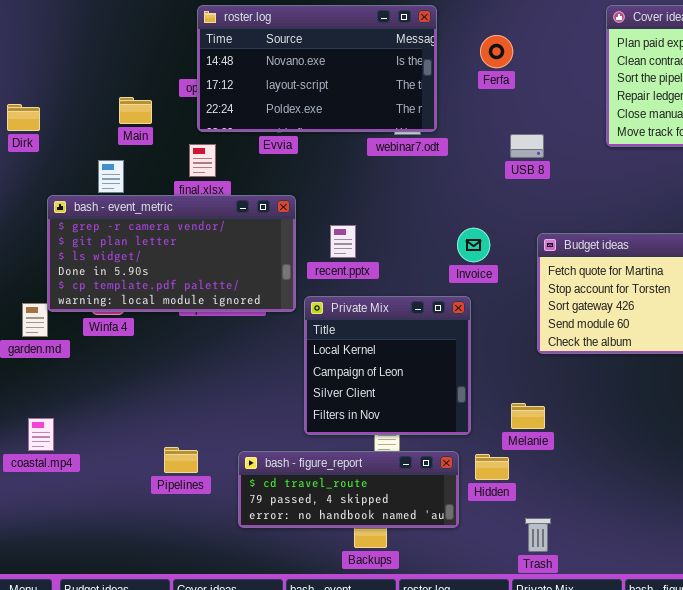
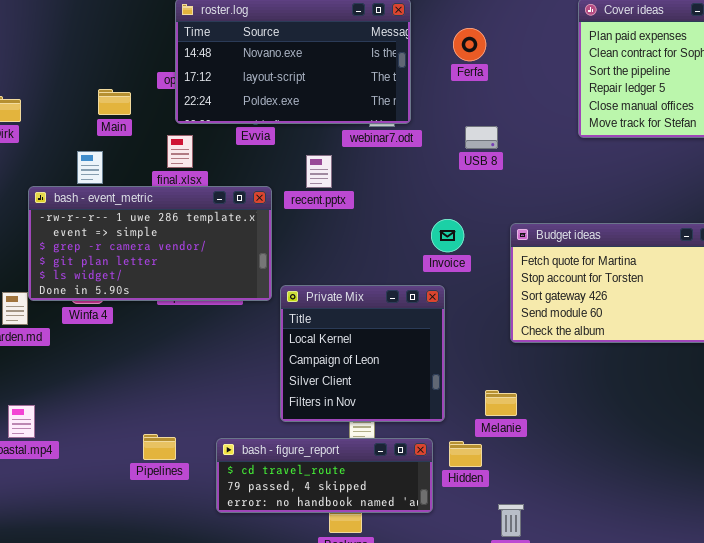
USB 8: [510,134,544,158] -> [465,126,498,149], moved
bash - event_metric: [47,195,296,312] -> [28,186,272,301], scrolled up 2 rows
recent.pptx: [330,225,356,258] -> [306,155,332,188], moved

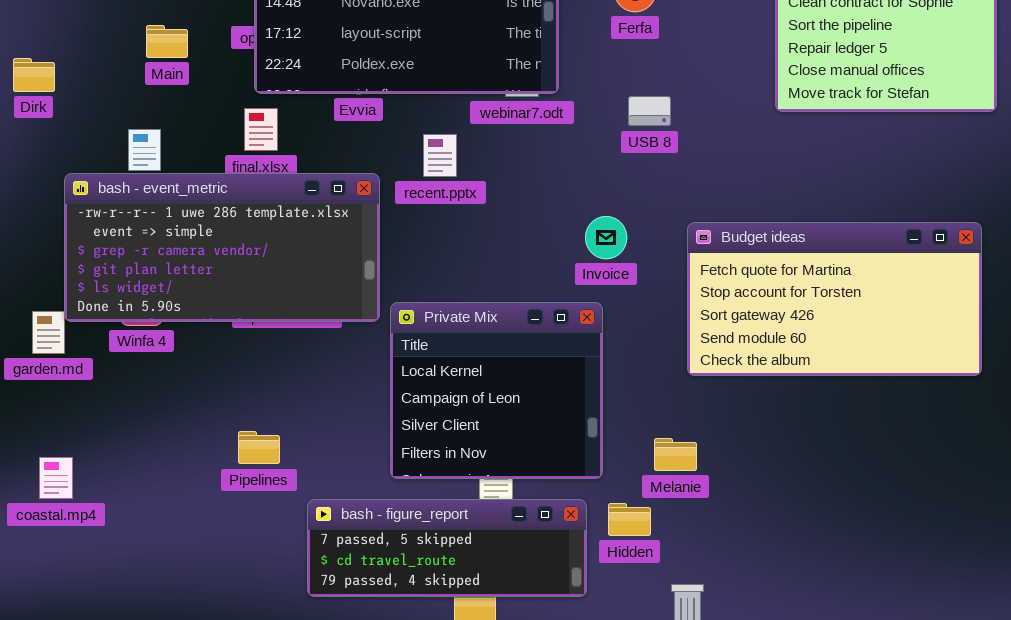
Main: [98,89,131,115] -> [146,25,188,58], moved
Pipelines: [143,434,176,460] -> [238,431,280,464], moved
bash - figure_report: [216,438,433,513] -> [307,499,587,597], scrolled up 1 row

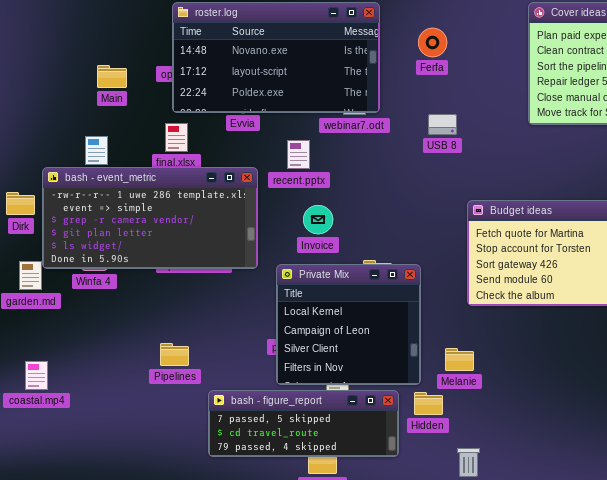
Dirk: [13,58,55,92] -> [6,192,35,215], moved
Invoice: [585,216,627,259] -> [303,205,333,234], moved
Private Mix: [390,302,603,479] -> [276,264,421,385], moved

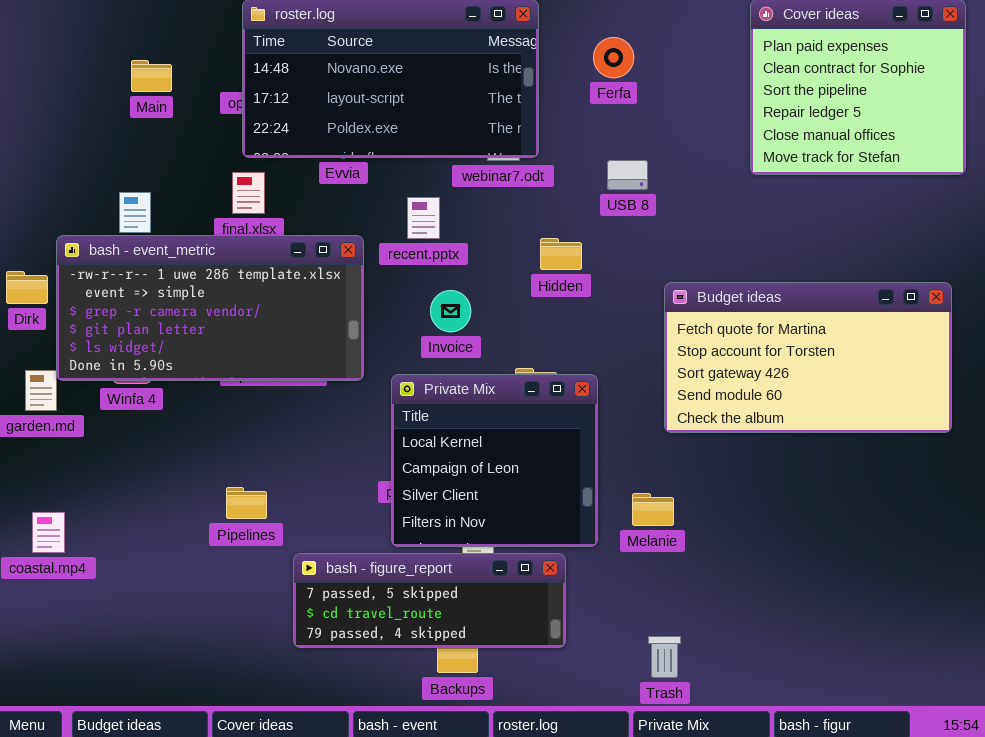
Main: [97,65,127,88] -> [131,60,172,92], moved
Hidden: [414,392,443,415] -> [540,238,582,270], moved

